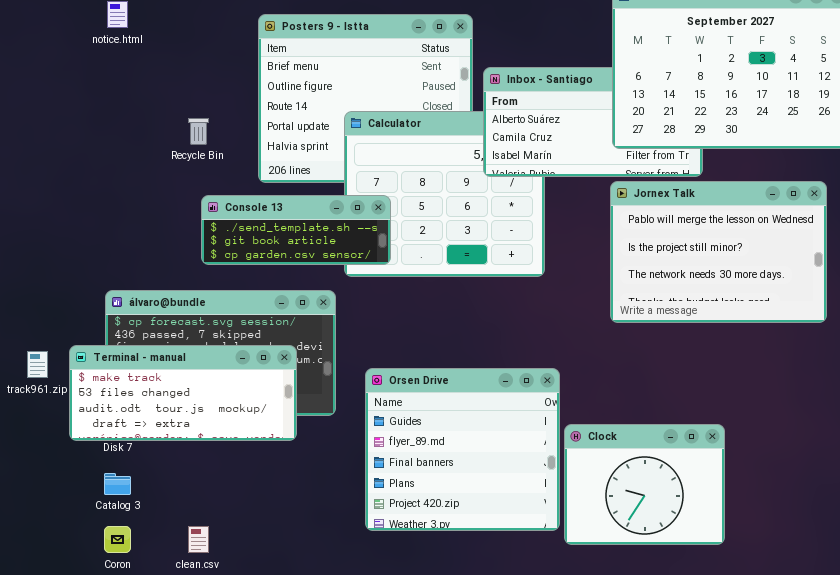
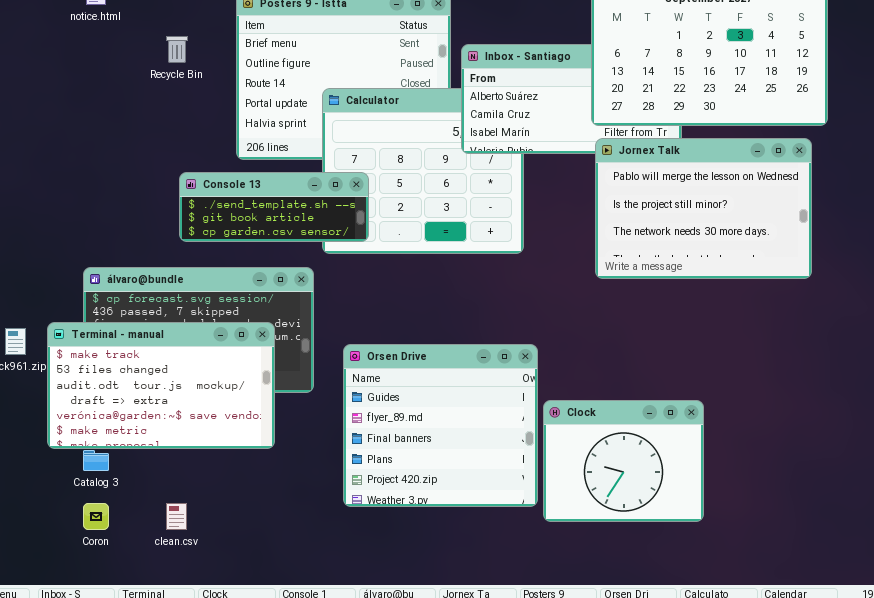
Recycle Bin: [188,118,209,145] -> [166,36,188,63], moved
Jornex Talk: [610,181,827,323] -> [595,138,812,279], moved
Terminal - manual: [69,345,297,441] -> [47,322,275,449], resized

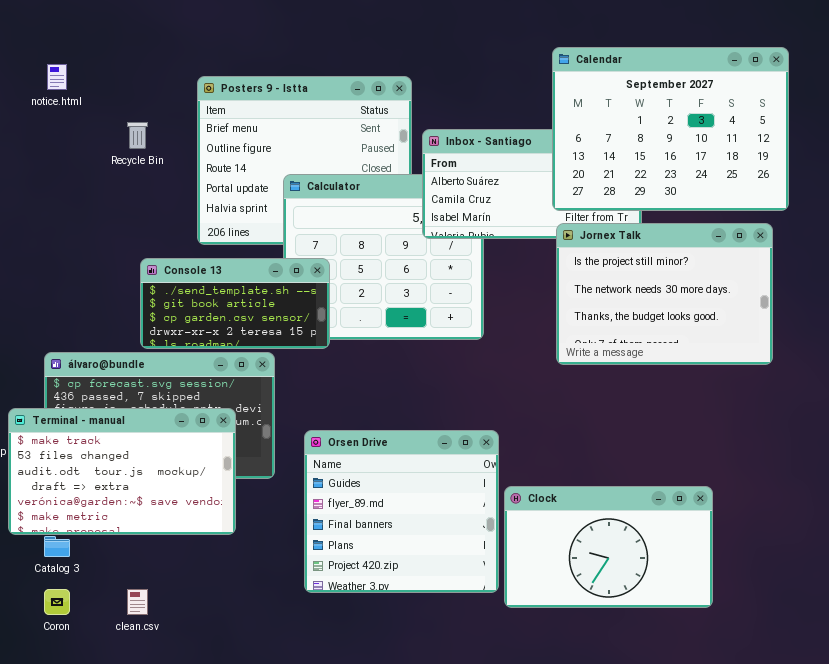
Jornex Talk: [595,138,812,279] -> [556,223,773,365], scrolled down 1 row
Console 13: [179,172,369,242] -> [140,258,330,349], resized
Clock: [543,400,704,522] -> [504,486,713,608], resized

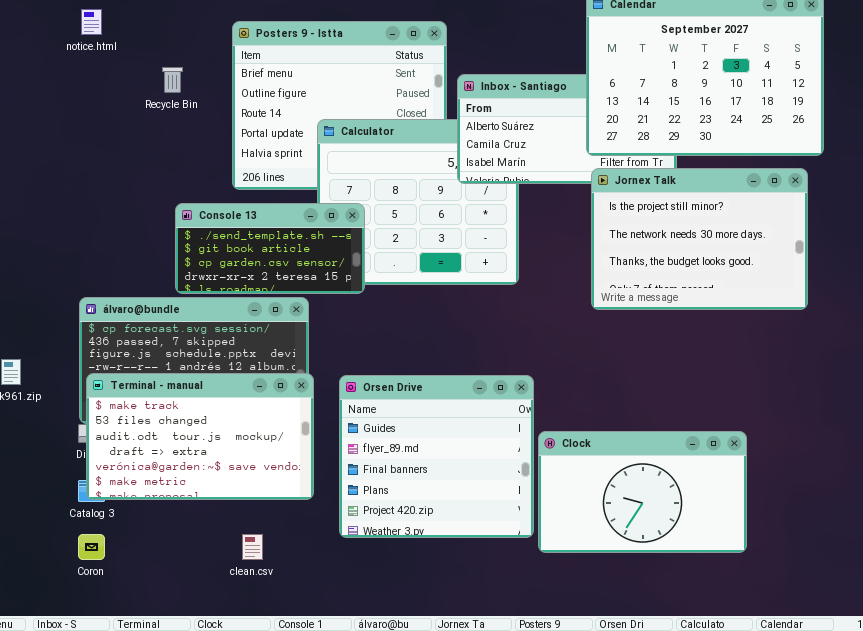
Terminal - manual: [8,408,236,535] -> [86,373,314,500], moved
clean.csv: [127,589,148,615] -> [242,534,263,560], moved

